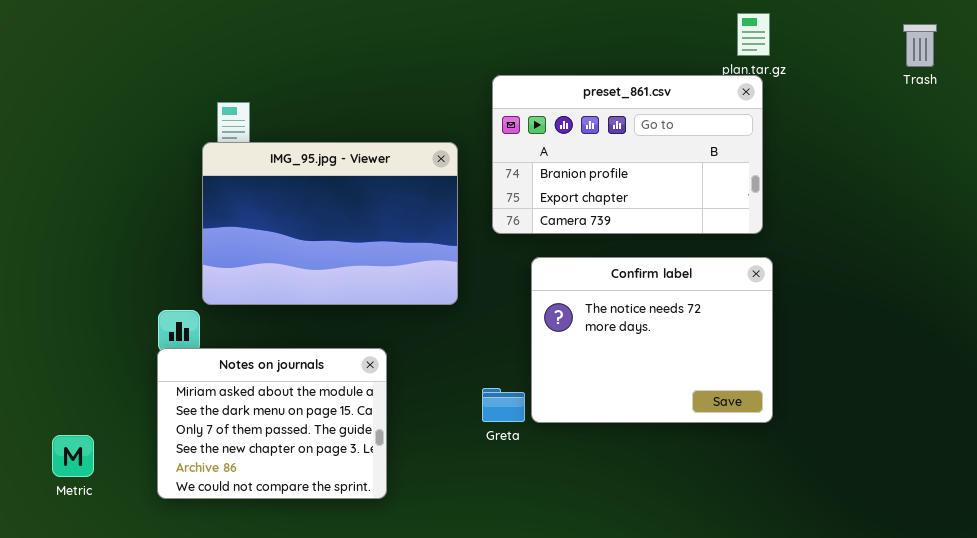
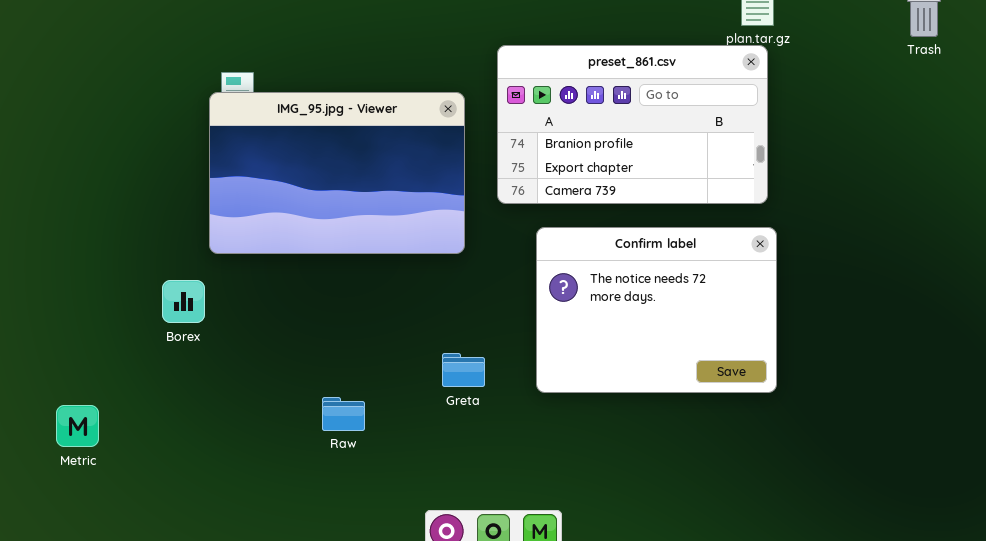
IMG_95.jpg - Viewer: [202,142,458,305] -> [209,92,465,254], moved
Notes on journals: [157,348,387,499] -> none, closed
Greta: [482,388,525,422] -> [442,353,485,387], moved

